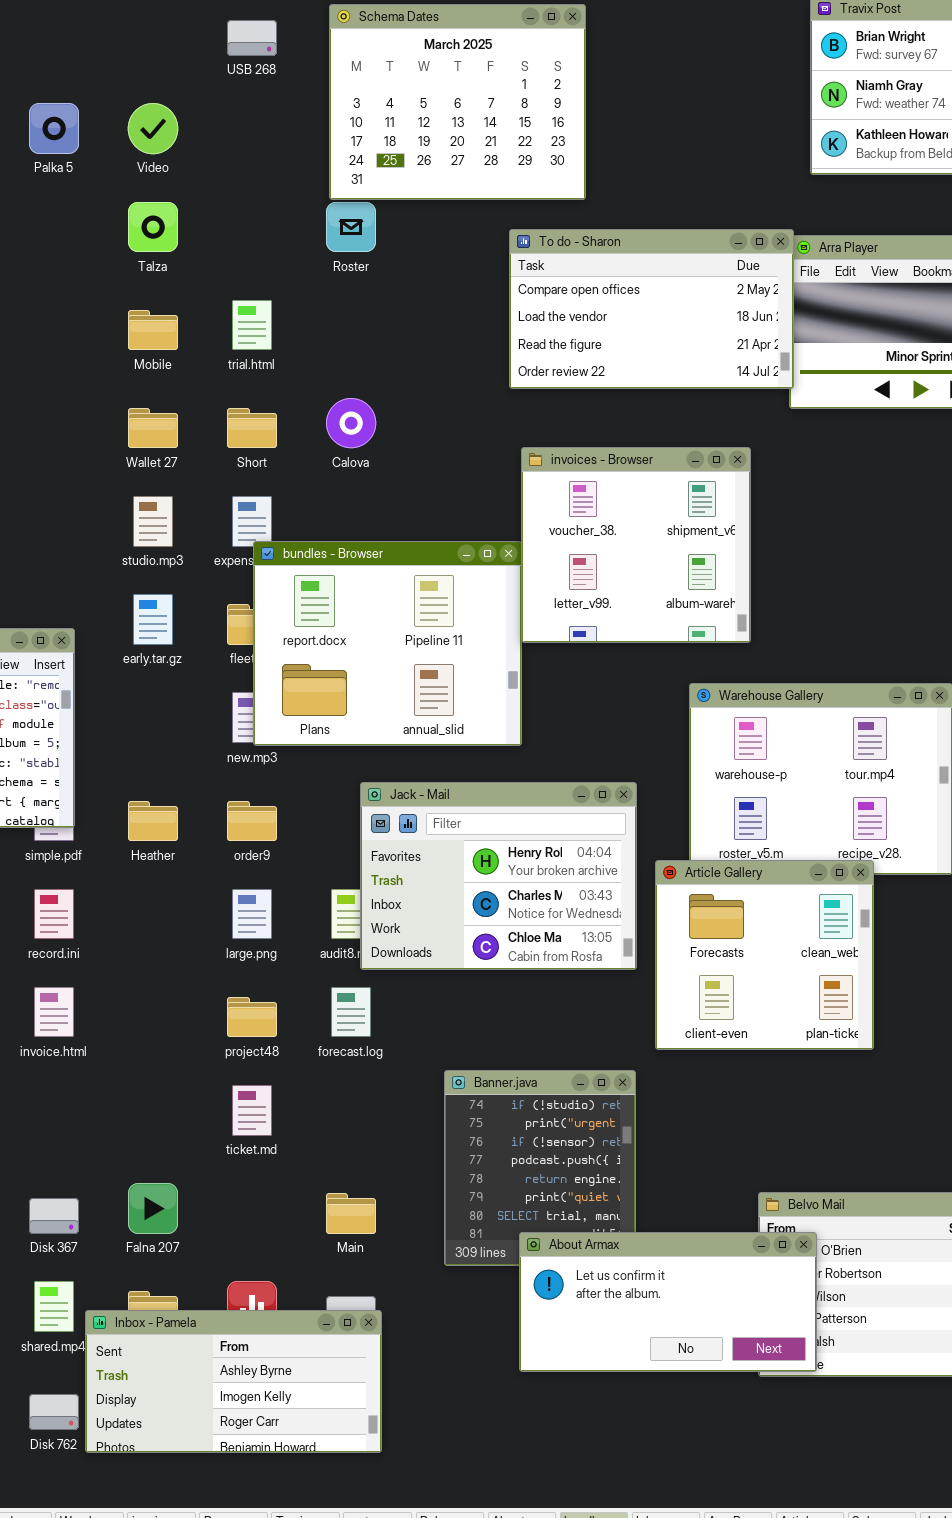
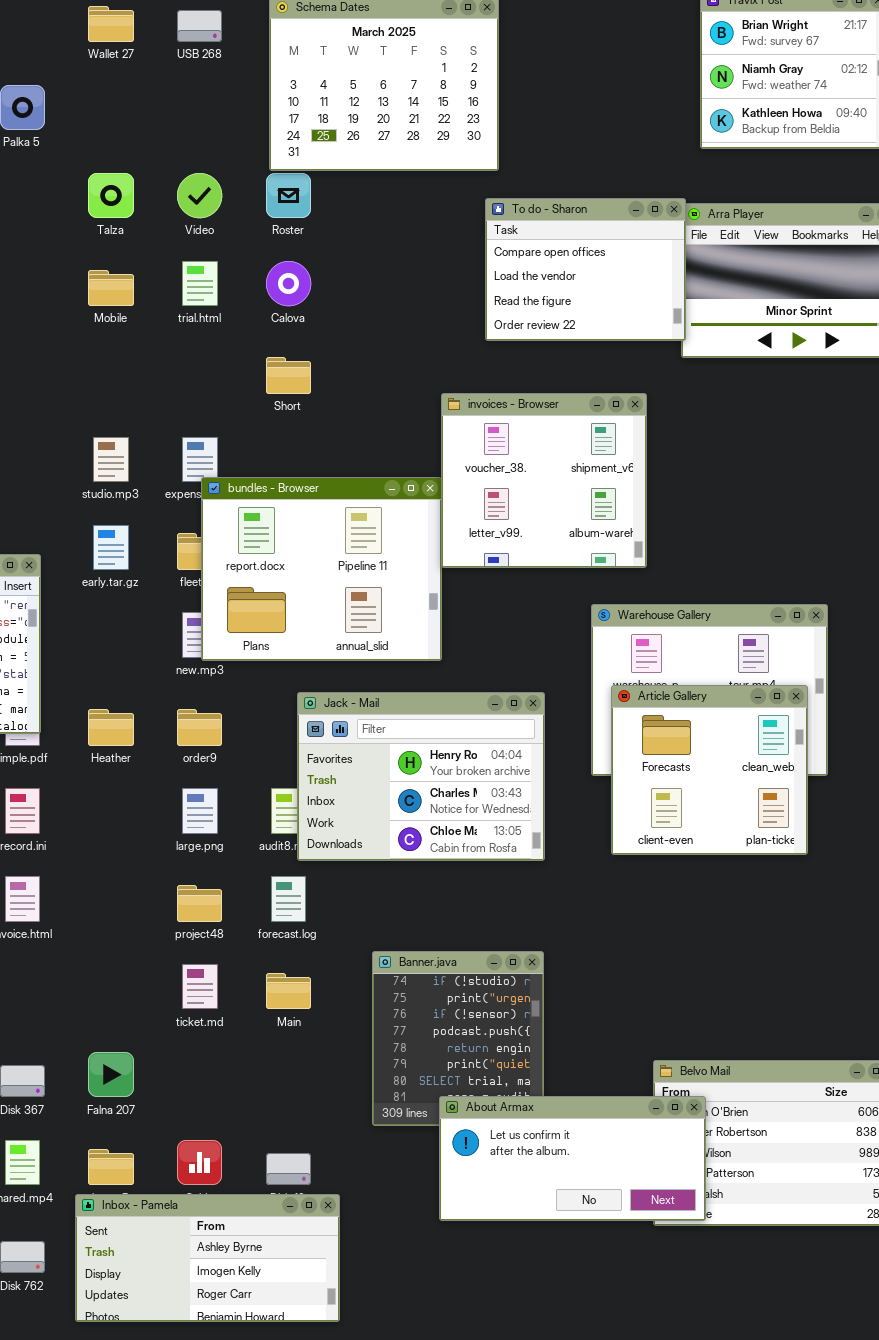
Video: [128,103,178,154] -> [177,173,222,218], moved
To do - Sharon: [509,229,794,389] -> [485,198,686,341], resized
Calova: [326,398,376,448] -> [266,261,311,306], moved
Wallet 27: [128,408,178,448] -> [88,6,134,42], moved
Short: [227,408,277,448] -> [266,357,311,394], moved
Article Gallery: [655,860,874,1050] -> [611,685,808,855], moved
Main: [326,1193,376,1234] -> [266,973,311,1009], moved
Inbox - Pamela: [85,1310,382,1453] -> [75,1194,340,1322], moved

